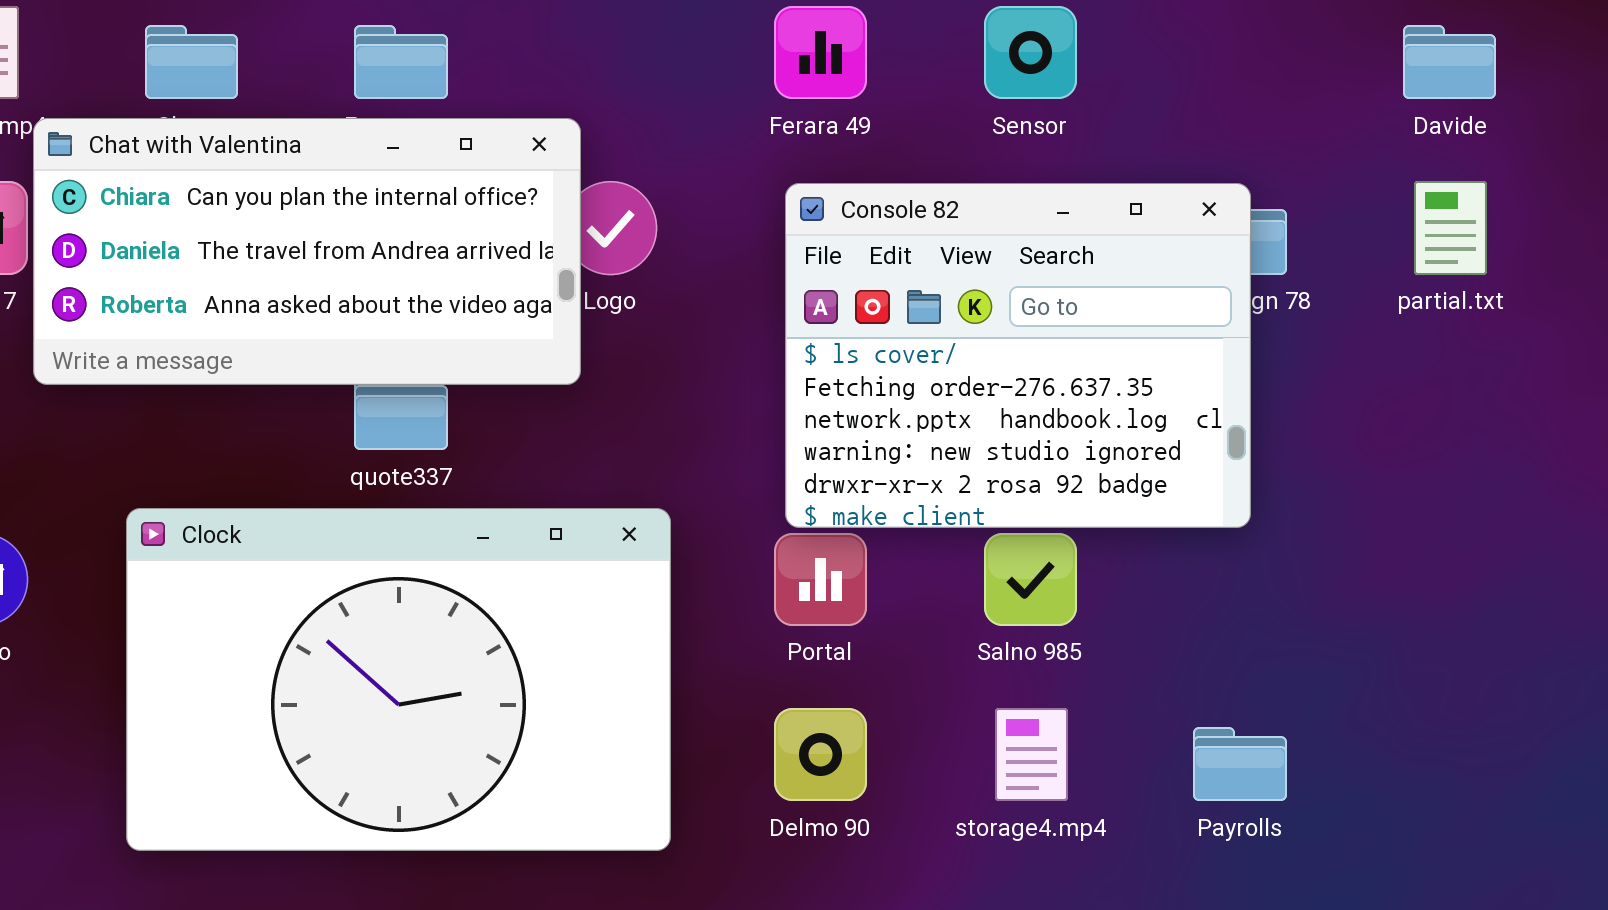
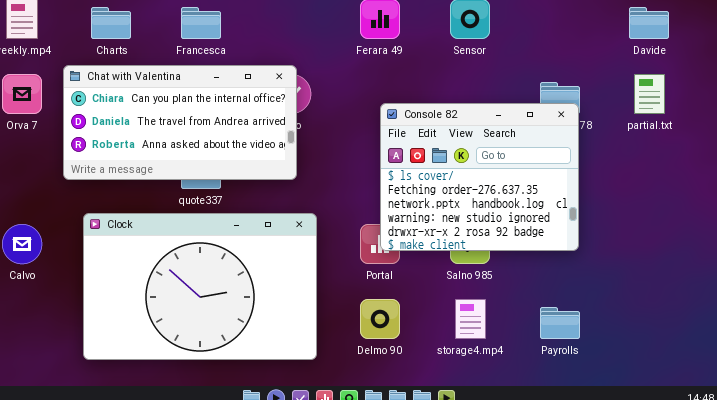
Chat with Valentina: [33,118,581,385] -> [63,65,297,180], moved
Console 82: [785,183,1251,528] -> [380,103,579,251], moved

